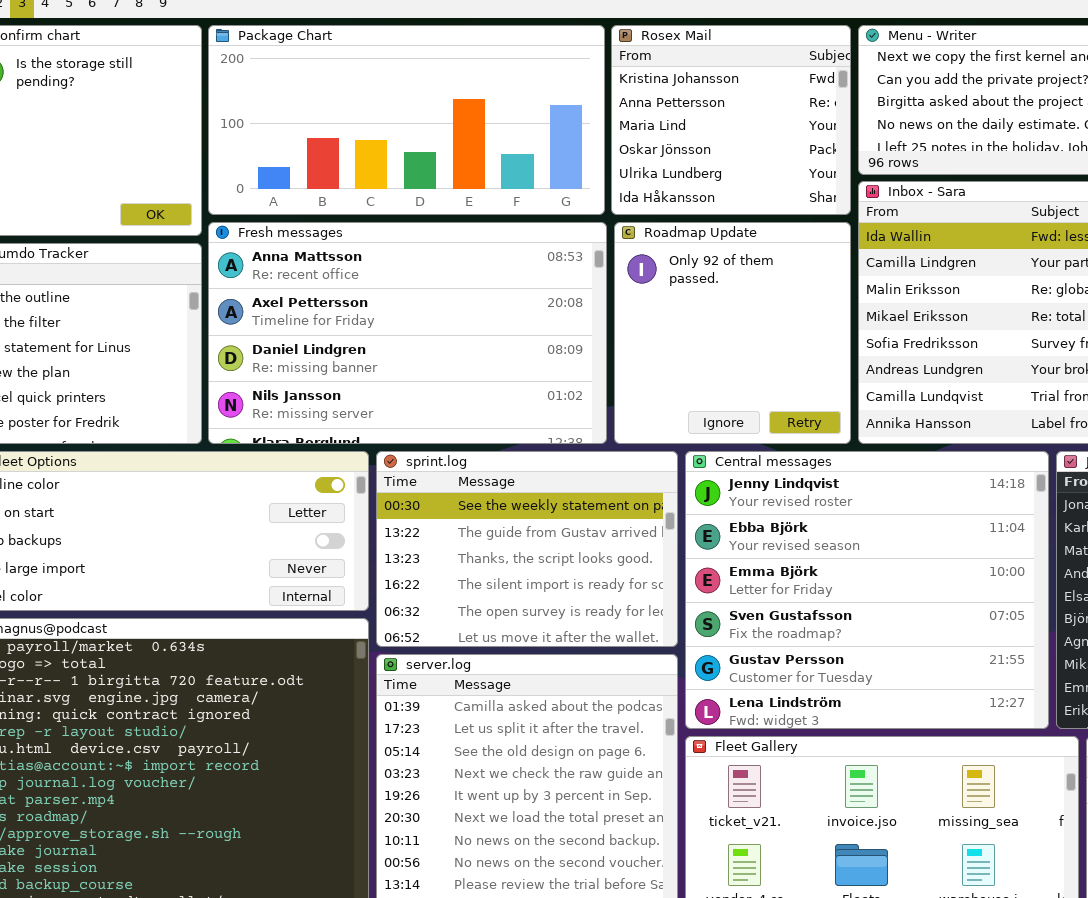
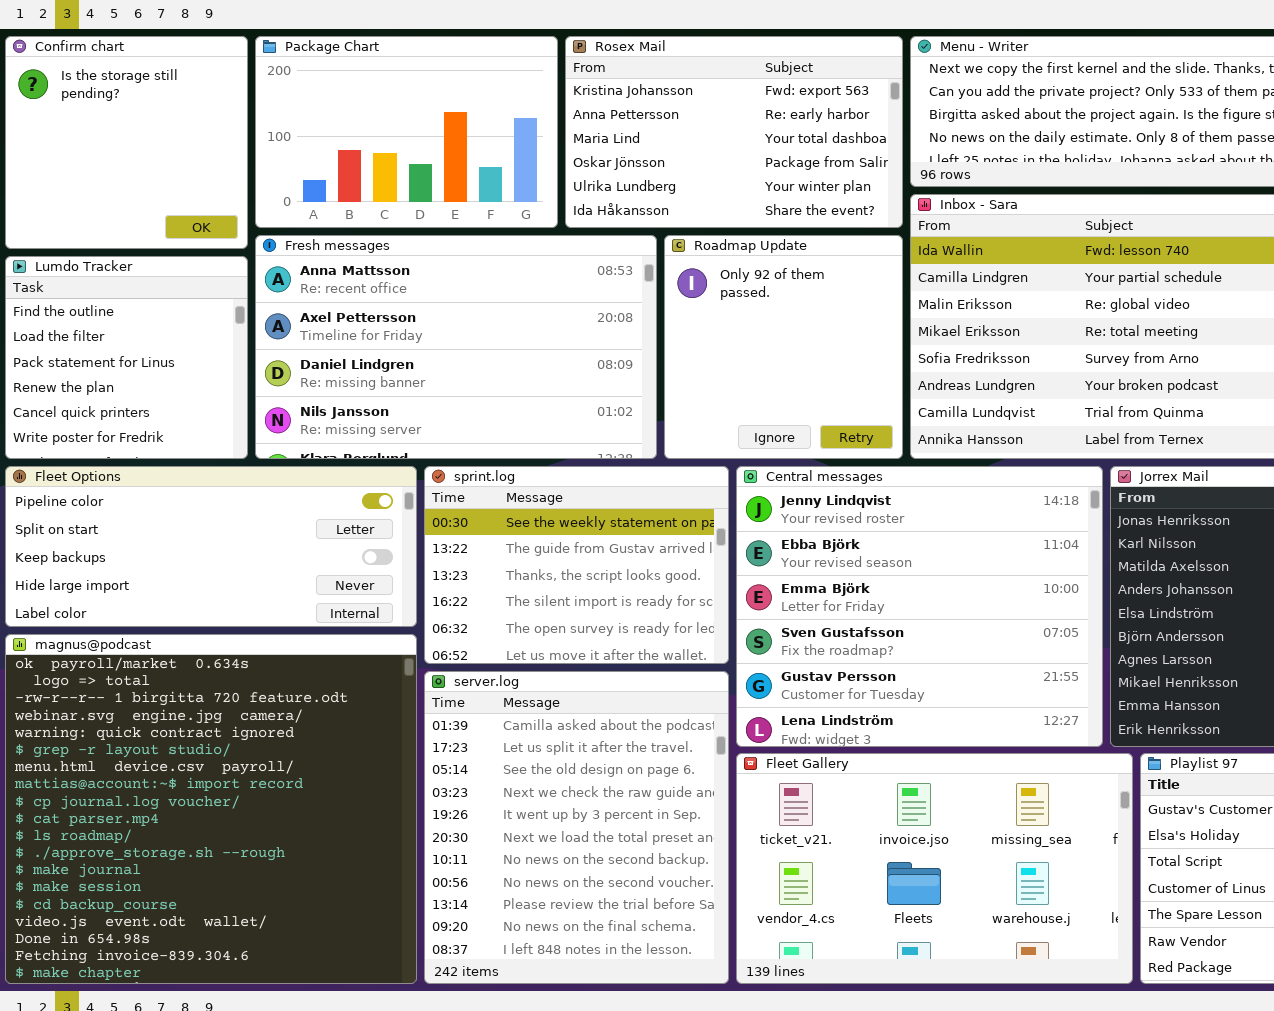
Package Chart: [208,25,605,215] -> [255,36,558,228], resized
Rosex Mail: [611,25,851,215] -> [565,36,903,228], resized

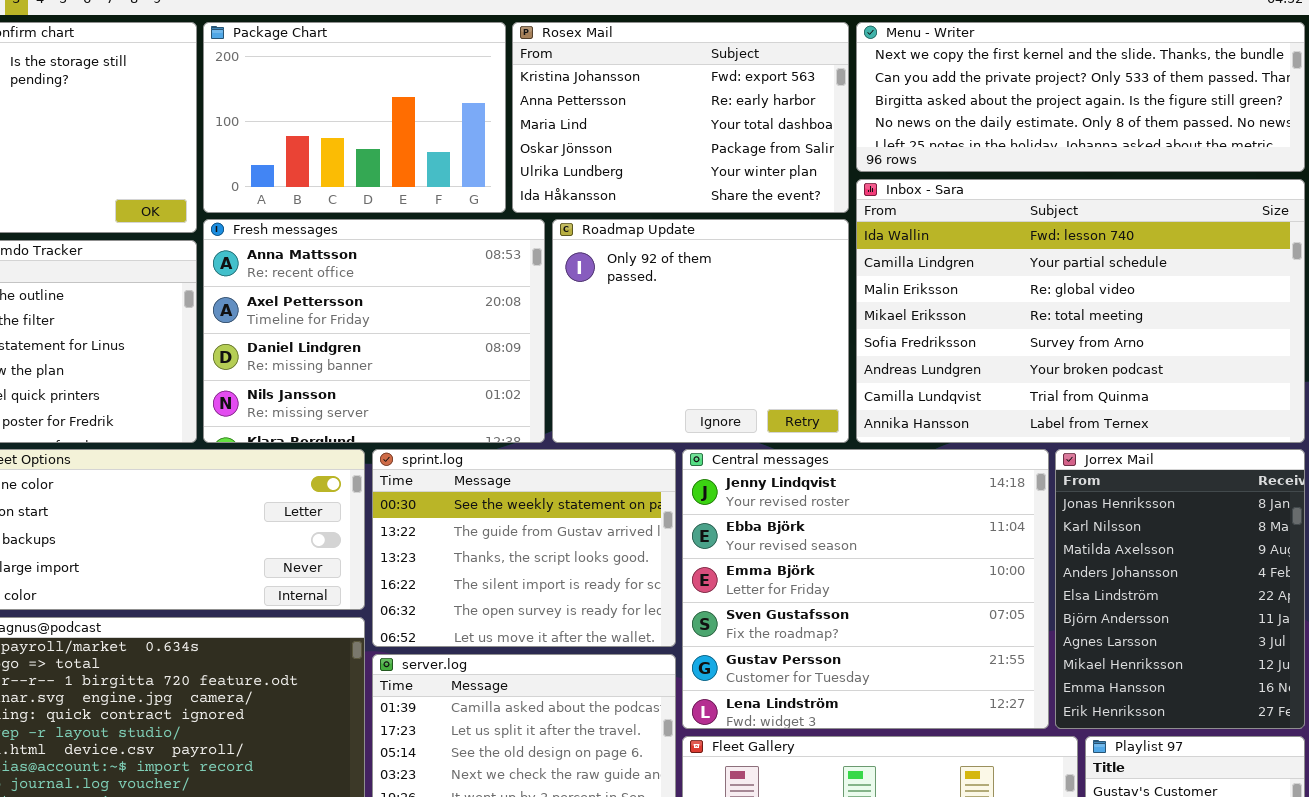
Fresh messages: [255,235,657,459] -> [203,219,545,443], resized
Roadmap Update: [664,235,903,459] -> [552,219,849,443], resized

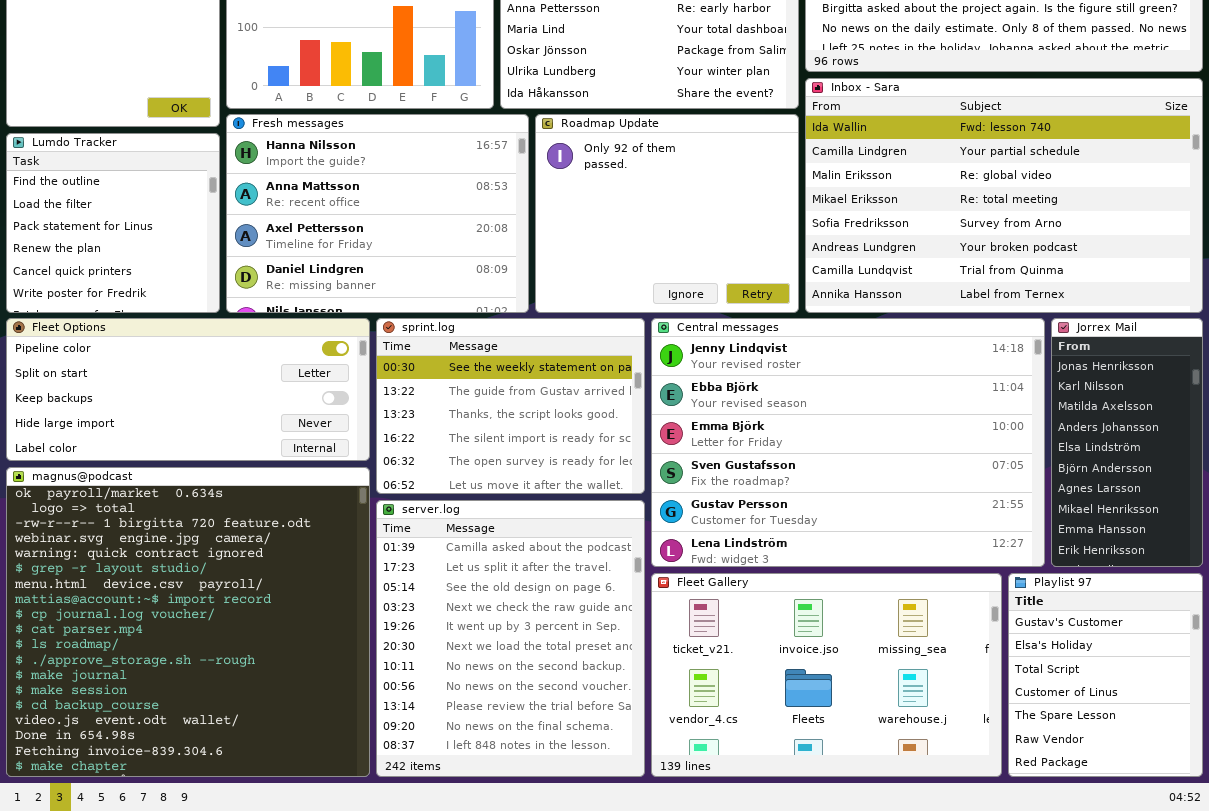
Fresh messages: [203,219,545,443] -> [226,114,529,313], scrolled up 1 row
Central messages: [682,449,1049,729] -> [651,318,1045,567], resized
Jorrex Mail: [1055,449,1305,729] -> [1051,318,1203,567], resized

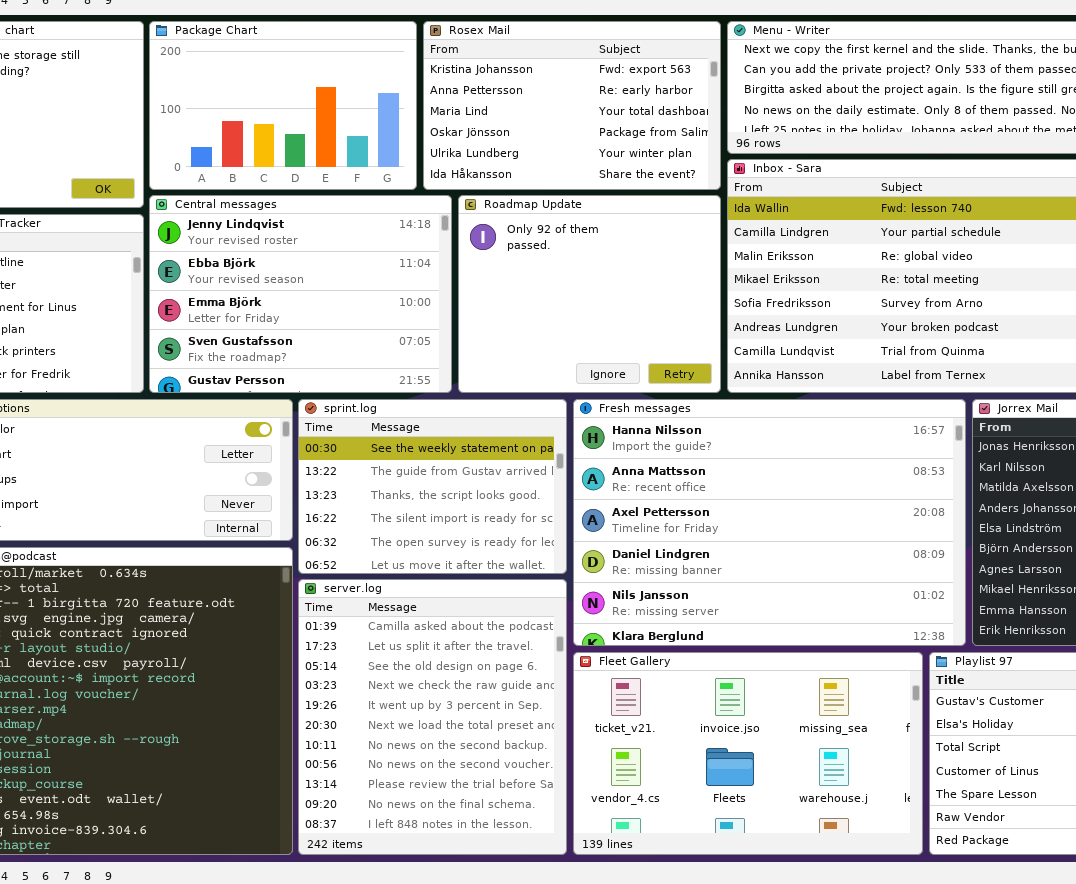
Fresh messages: [226,114,529,313] -> [573,399,966,646], moved, resized
Central messages: [651,318,1045,567] -> [149,195,452,393], moved, resized

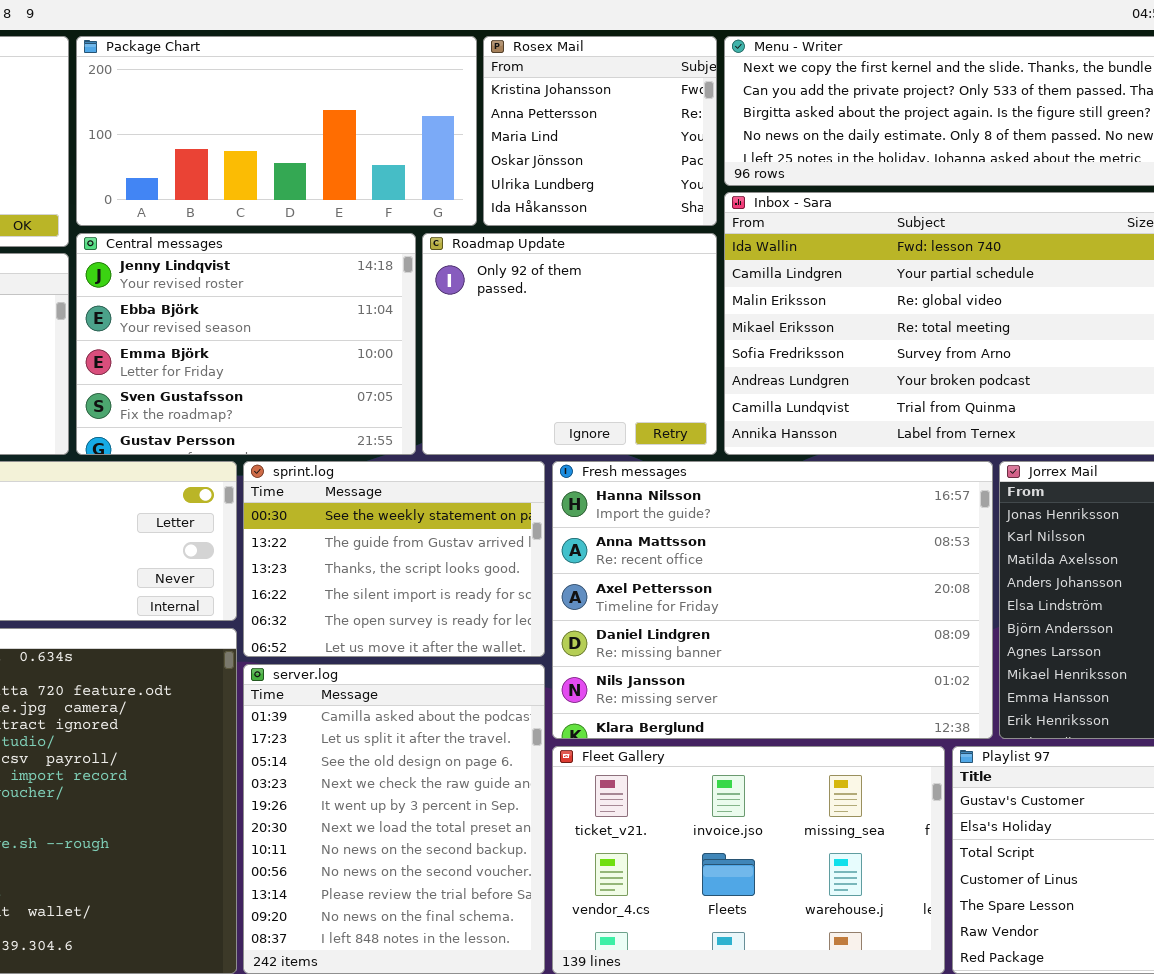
Package Chart: [149,21,417,190] -> [76,36,477,226], resized
Rosex Mail: [423,21,721,190] -> [483,36,717,226], resized

